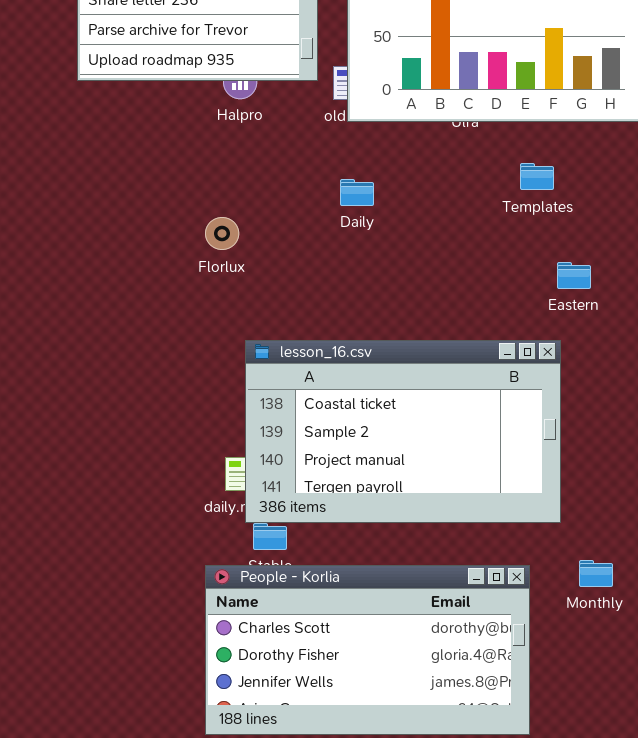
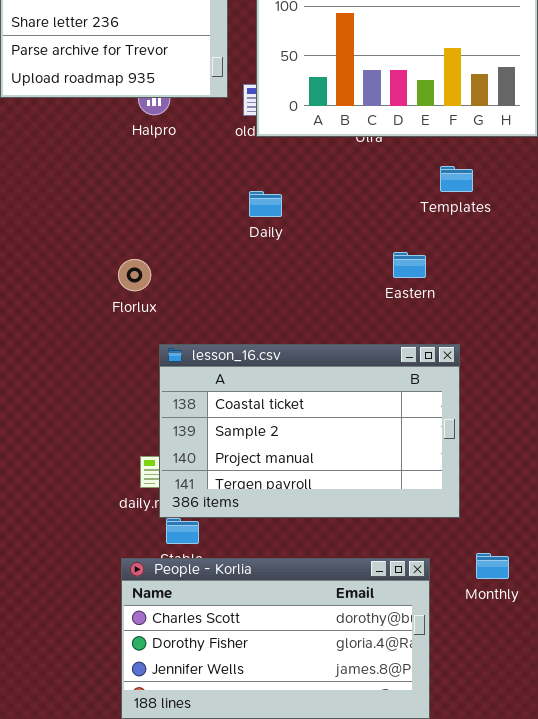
Templates: [520,163,554,190] -> [440,166,473,192], moved
Florlux: [205,217,239,250] -> [118,259,151,291], moved
Eastern: [557,262,591,289] -> [393,252,426,278], moved

